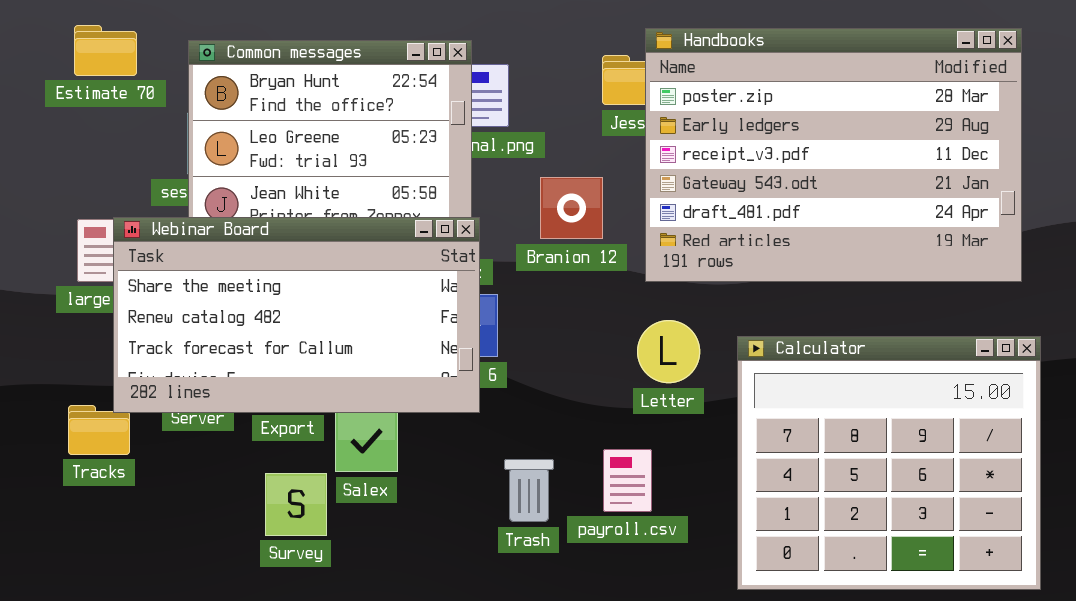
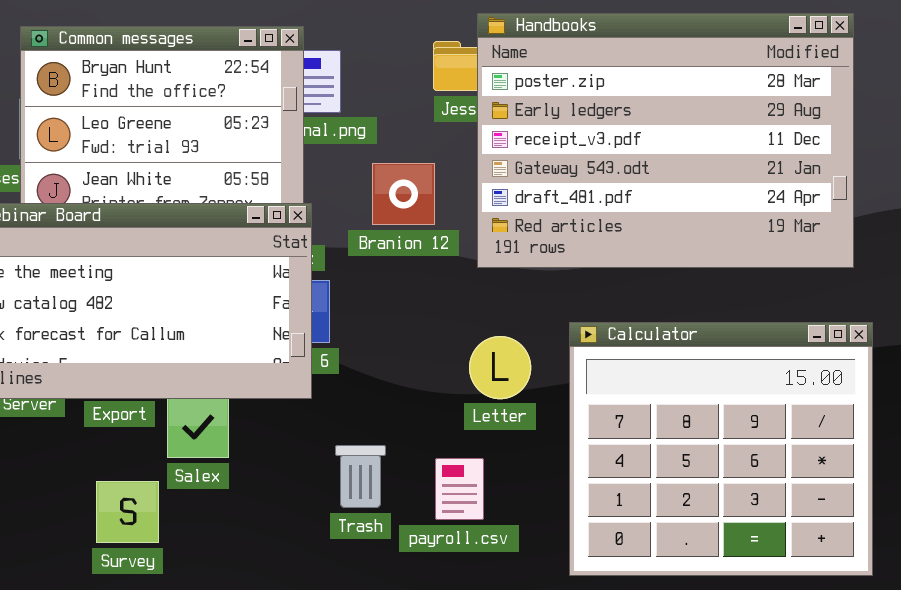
Letter: [637,320,700,383] -> [469,336,531,399], moved
payroll.csv: [603,449,652,512] -> [435,458,484,520], moved
Survey: [265,473,327,536] -> [96,481,159,543], moved

